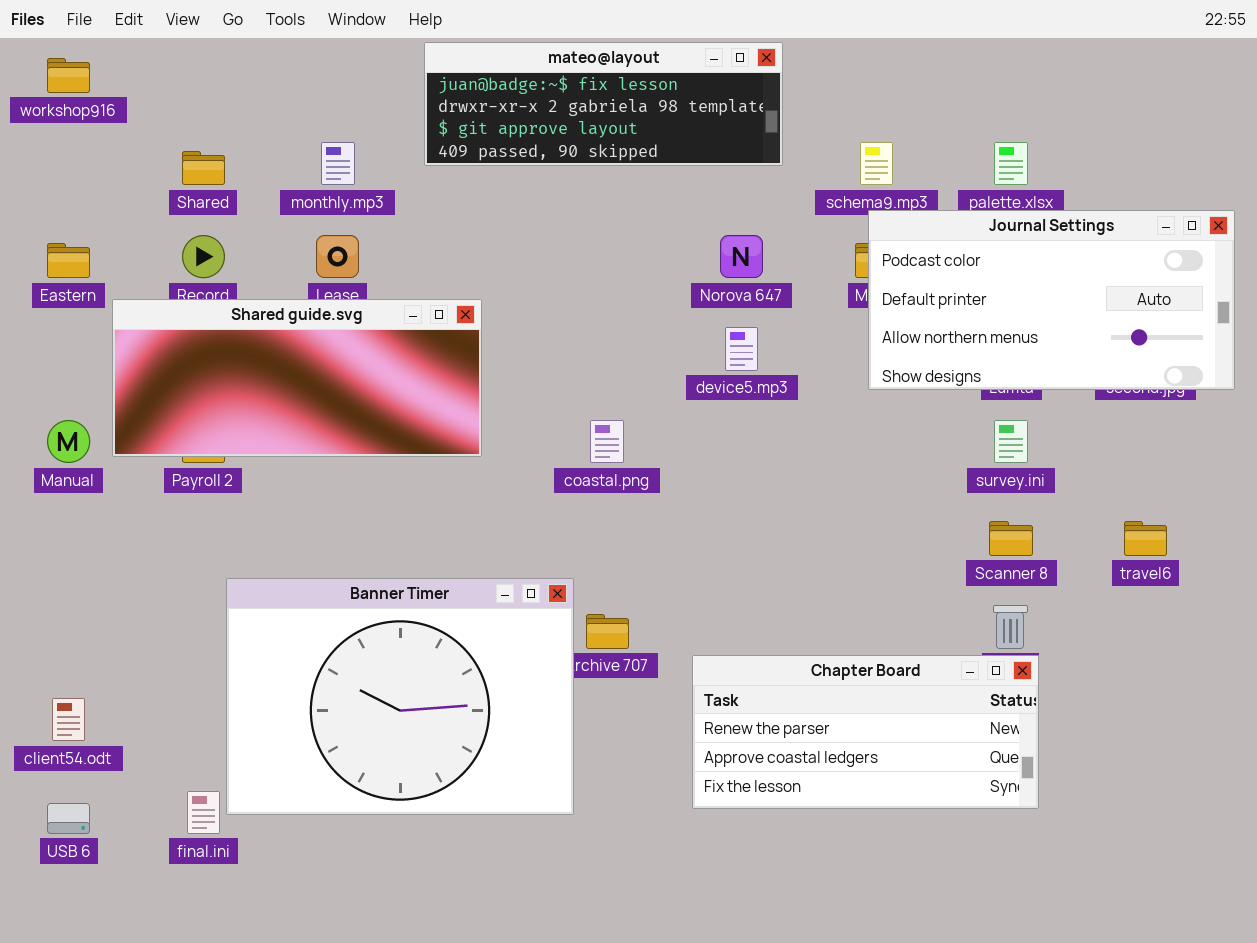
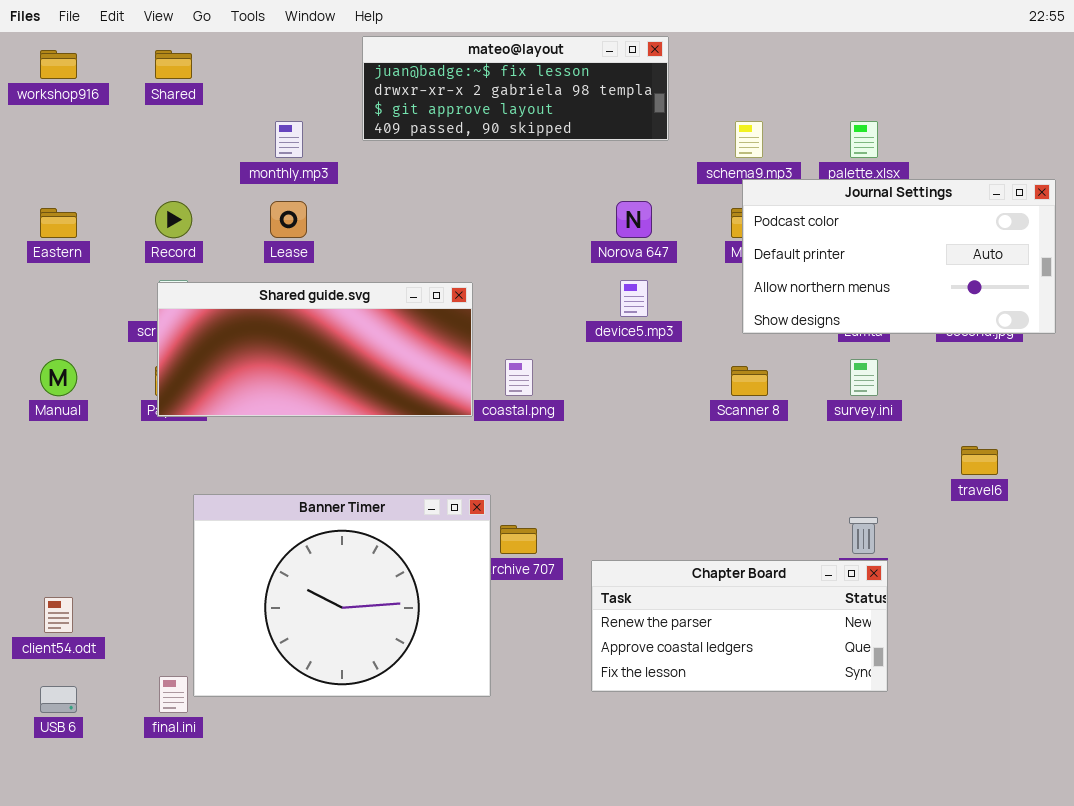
Shared: [182,151,225,185] -> [155,50,192,79], moved
Shared guide.svg: [112,299,482,457] -> [157,282,473,417], moved
Scanner 8: [989,521,1033,556] -> [731,366,768,396], moved

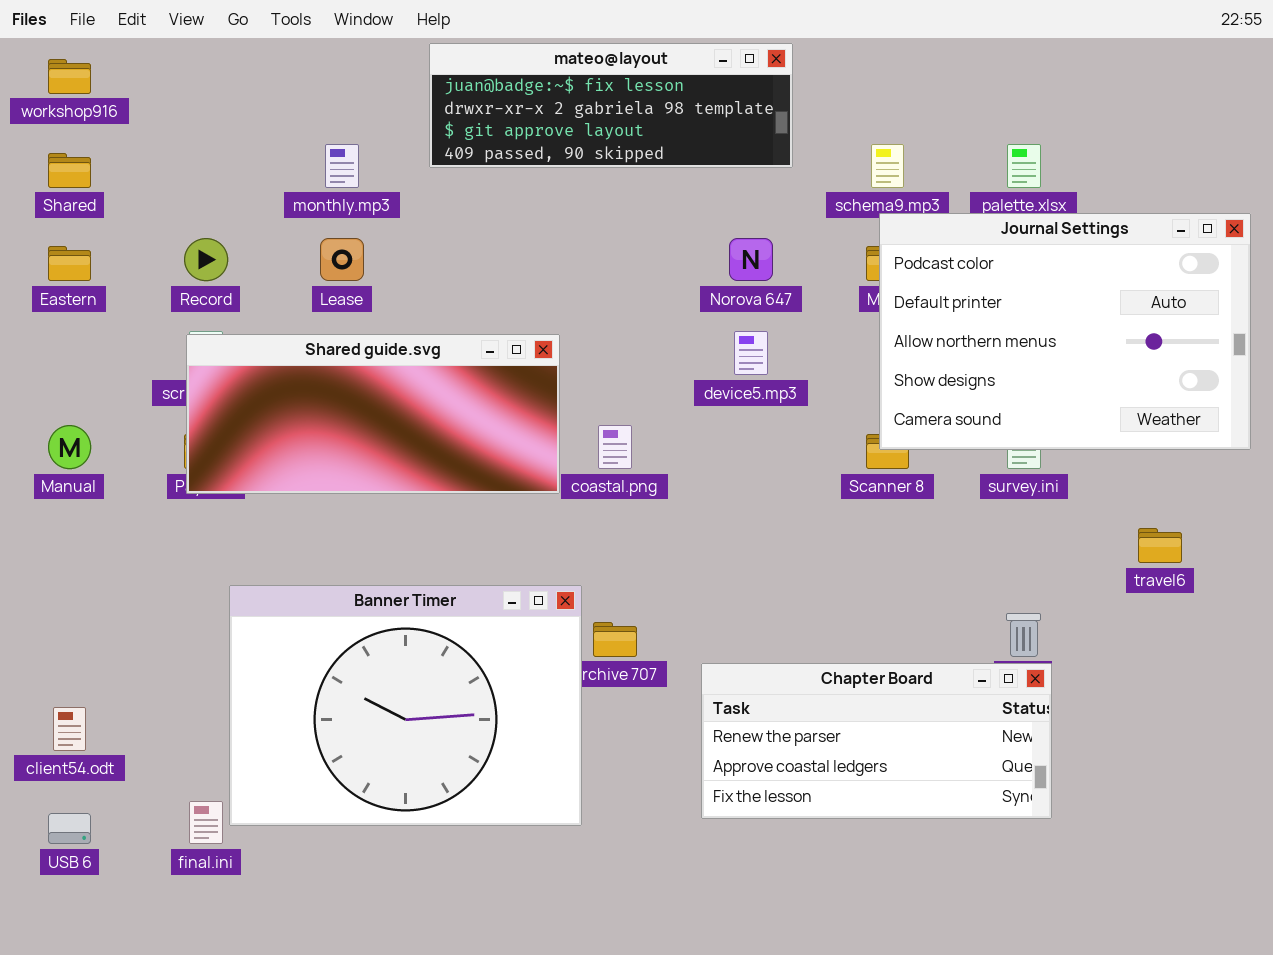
Shared: [155,50,192,79] -> [48,153,91,188], moved
Journal Settings: [742,179,1056,334] -> [879,213,1251,450], resized

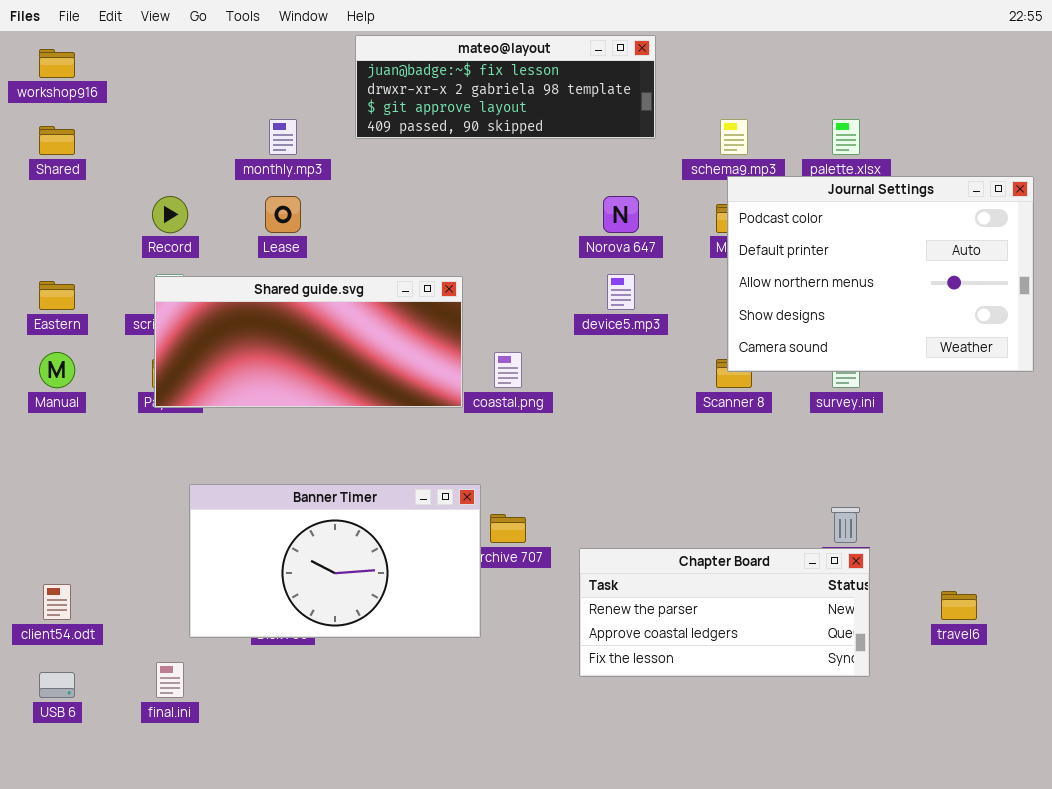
Eastern: [48,246,91,281] -> [39,281,75,310], moved
travel6: [1138,528,1182,563] -> [941,591,977,620], moved
Banner Timer: [229,585,582,826] -> [189,484,481,638], resized

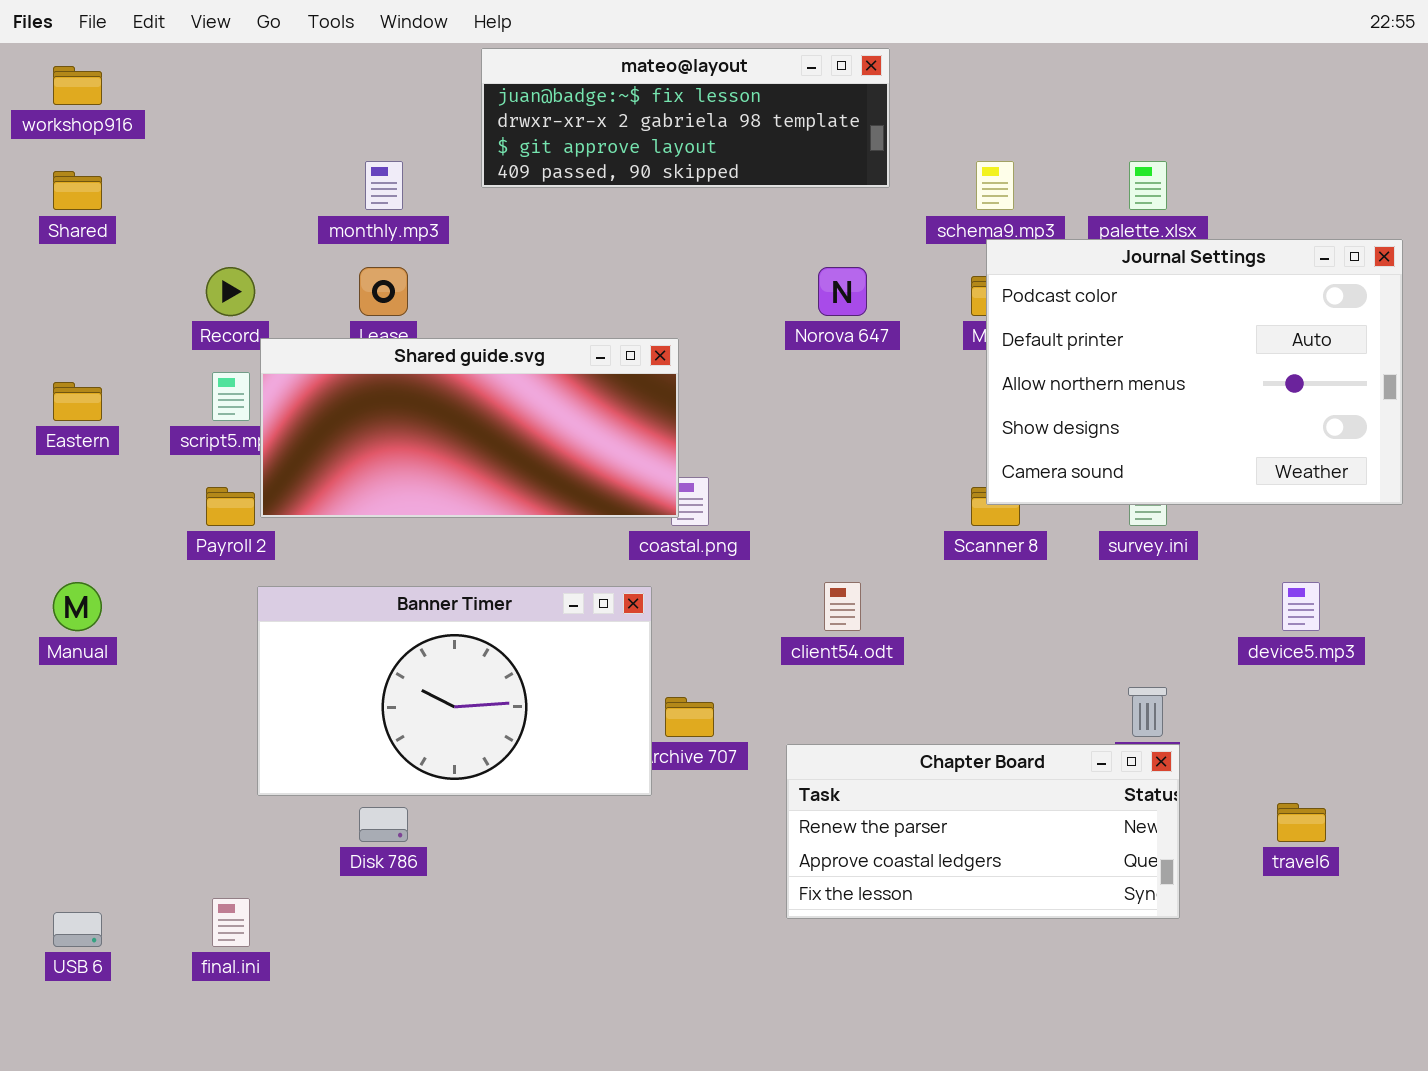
device5.mp3: [607,274,635,310] -> [1282,582,1320,631], moved
Shared guide.svg: [154,276,463,408] -> [260,338,679,518], moved
Manual: [39,352,75,388] -> [53,582,102,631], moved
Banner Timer: [189,484,481,638] -> [257,586,652,796], moved
client54.odt: [43,584,71,620] -> [824,582,861,631], moved

